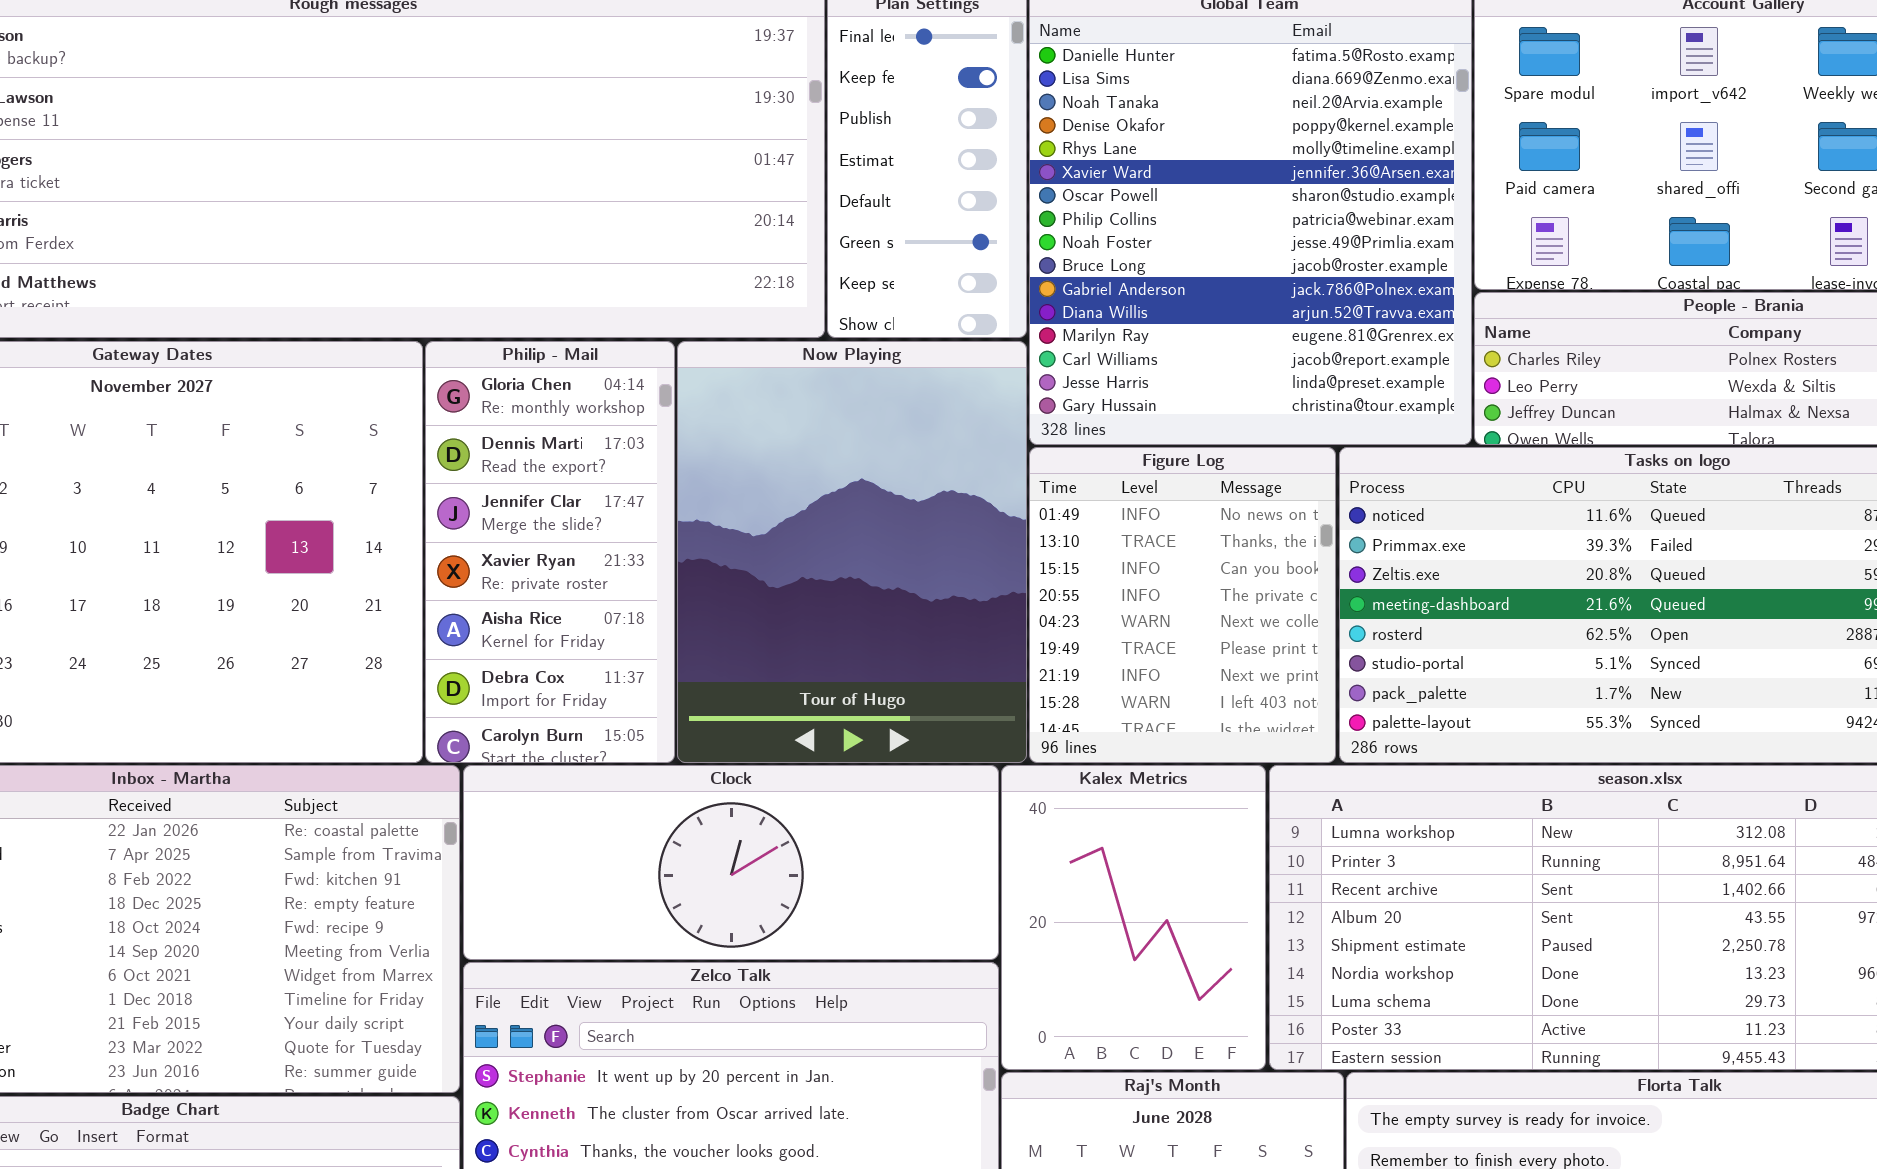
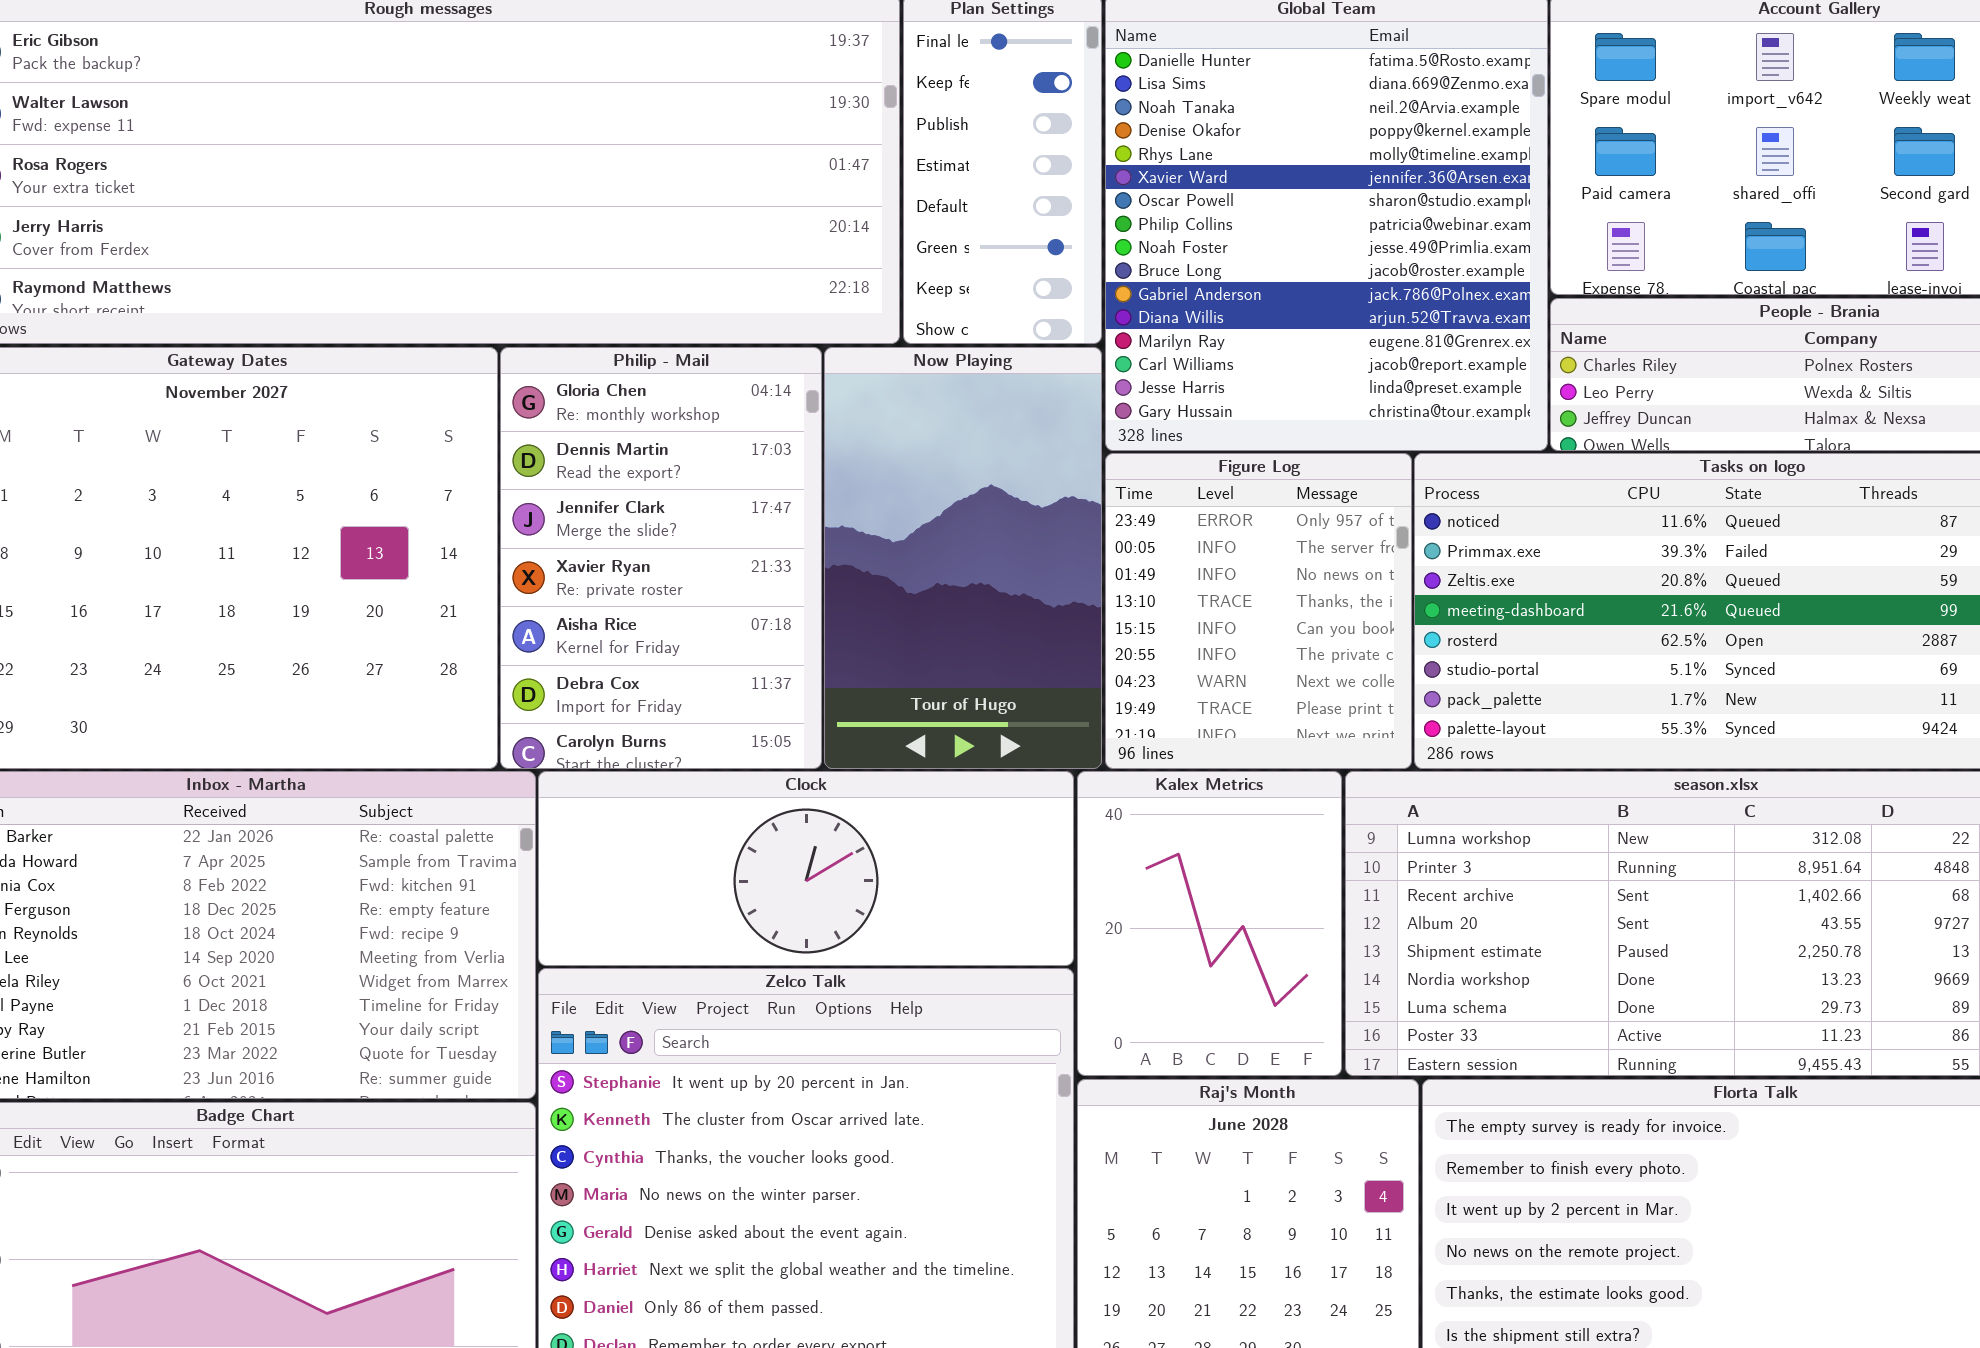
Philip - Mail: [425,341,675,763] -> [500,347,822,769], resized
Now Playing: [677,341,1027,763] -> [824,347,1102,769], resized
Figure Log: [1029,447,1336,763] -> [1105,453,1412,769], scrolled up 2 rows

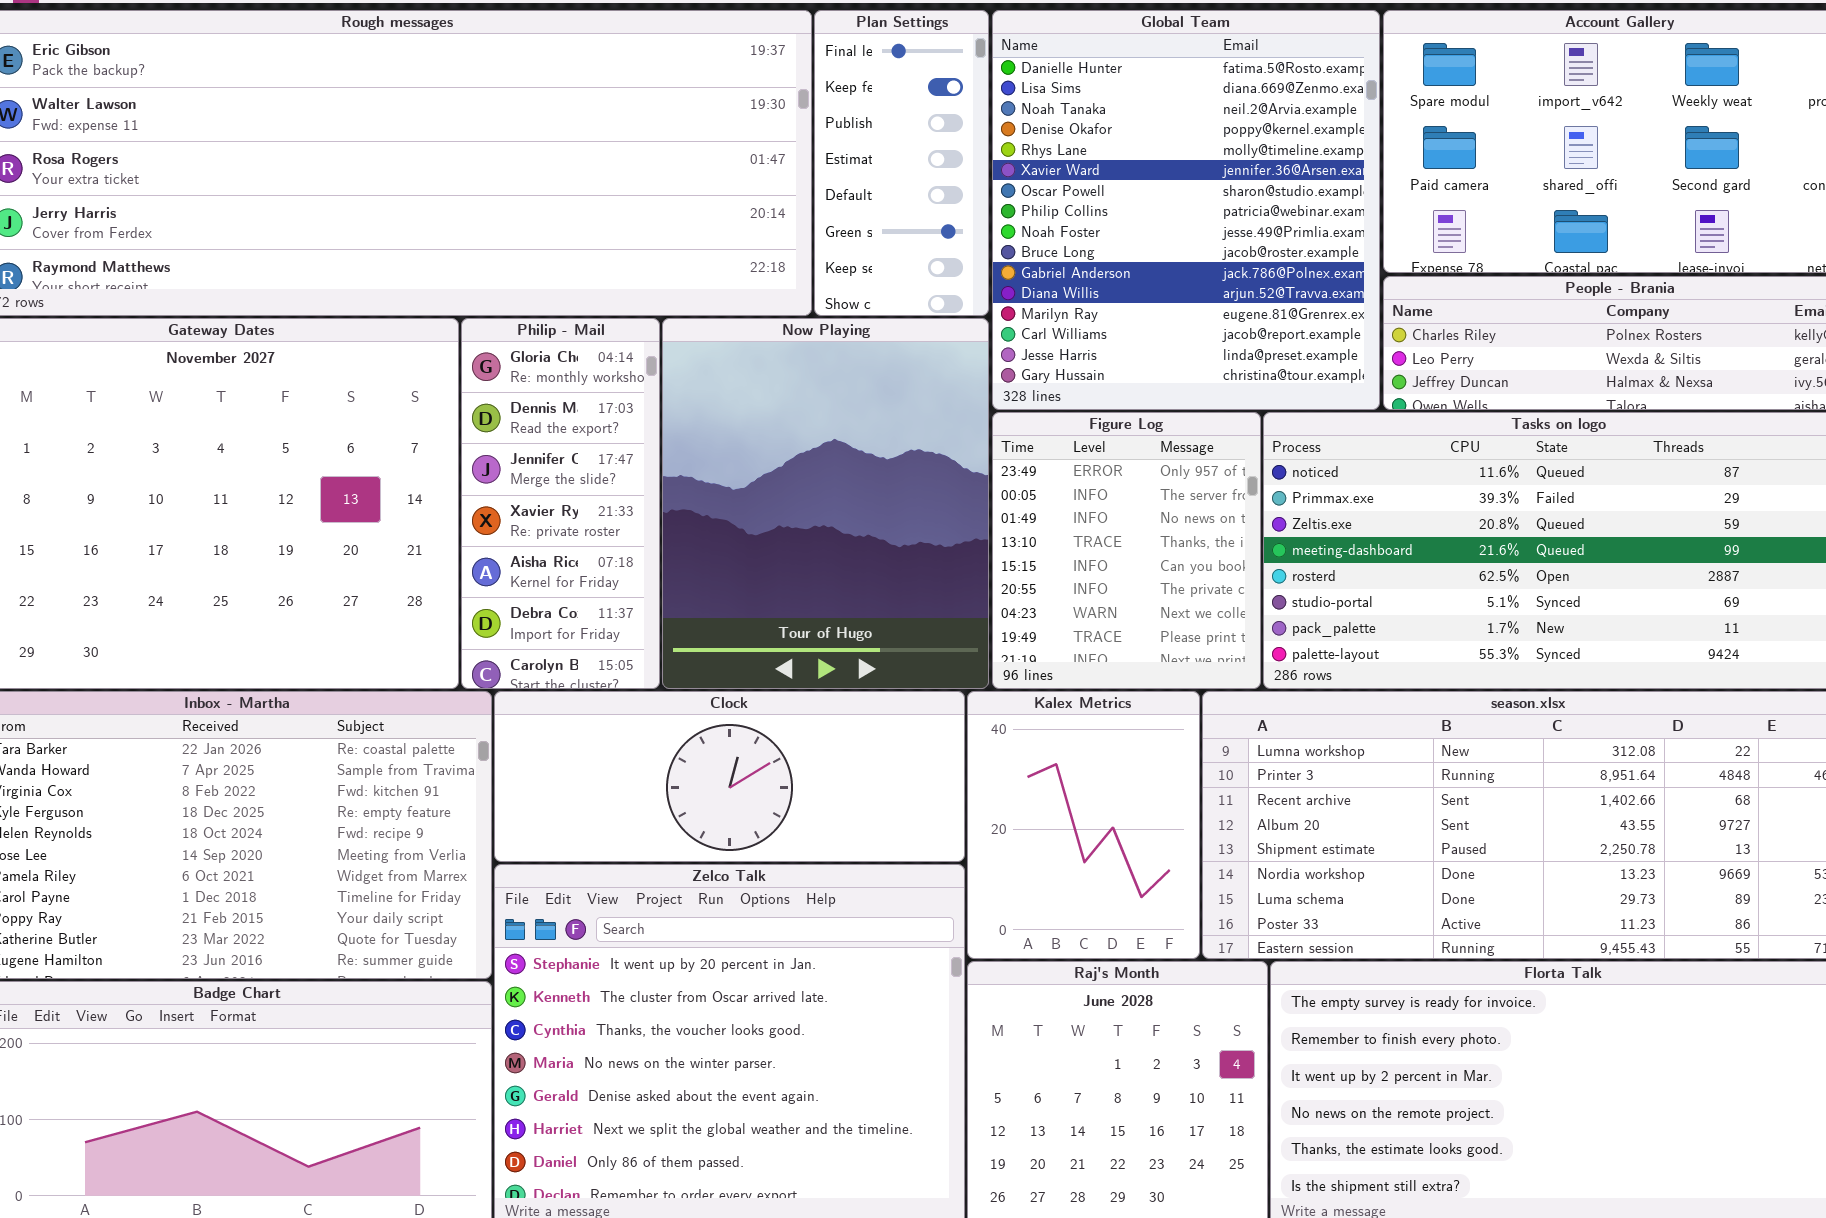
Philip - Mail: [500,347,822,769] -> [461,318,660,689], resized
Now Playing: [824,347,1102,769] -> [662,318,989,689], resized

